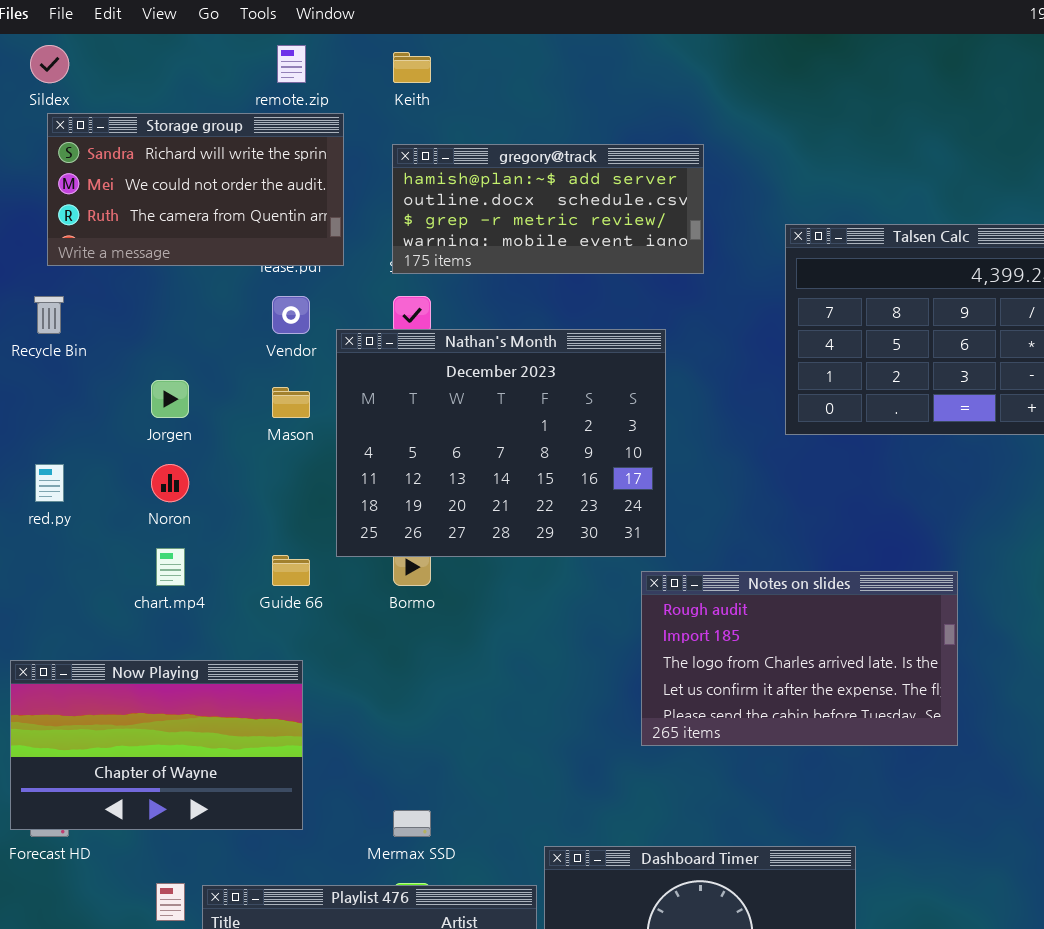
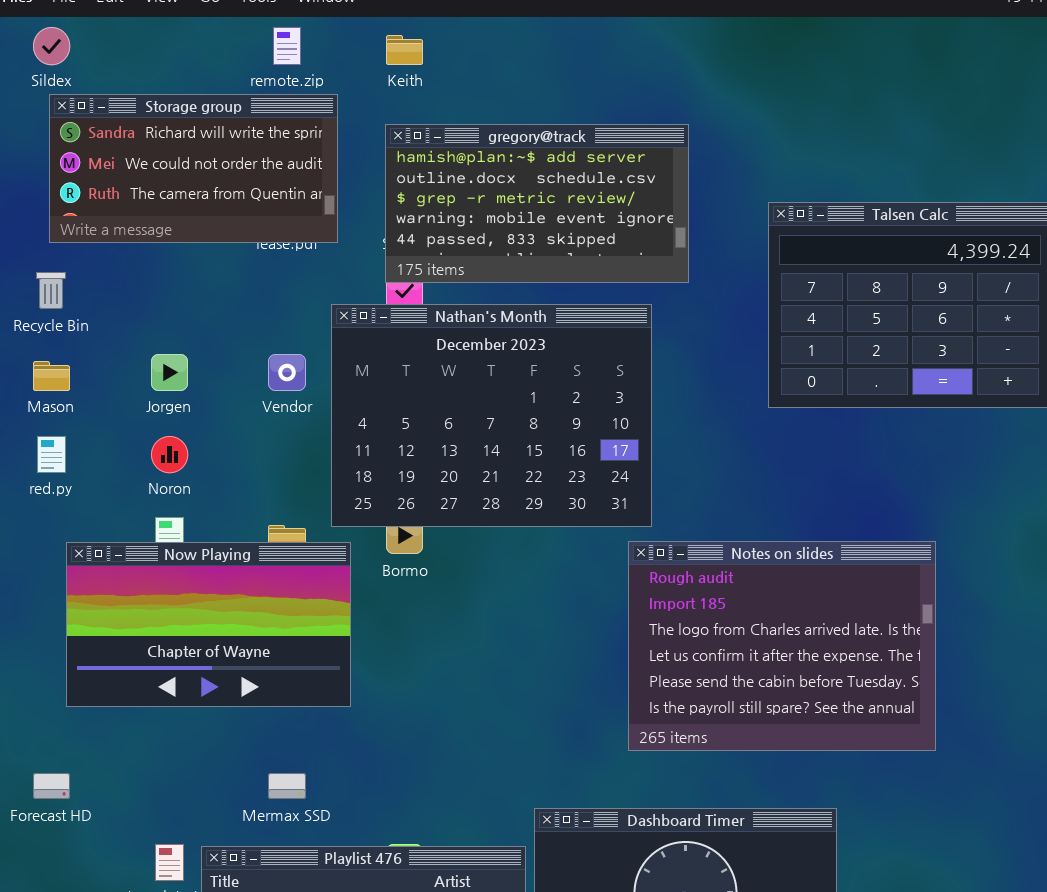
gregory@track: [392,144,704,274] -> [385,124,689,283], resized
Vendor: [272,296,310,334] -> [268,354,306,391], moved
Mason: [272,387,310,418] -> [33,361,70,391], moved
Notes on slides: [641,571,958,746] -> [628,541,936,751], resized
Now Playing: [10,660,303,830] -> [66,542,351,707], moved
Mermax SSD: [393,810,431,837] -> [268,773,306,799], moved

